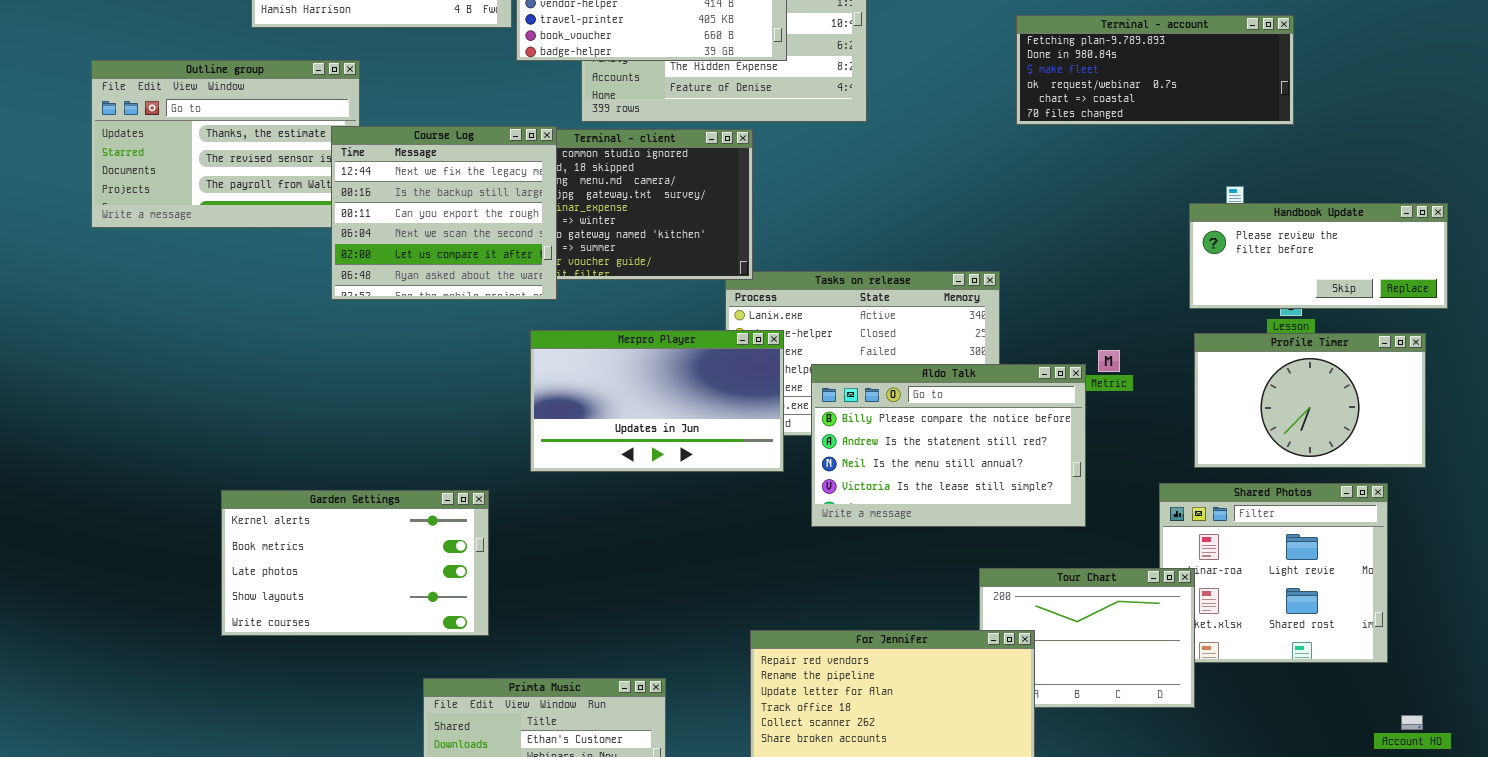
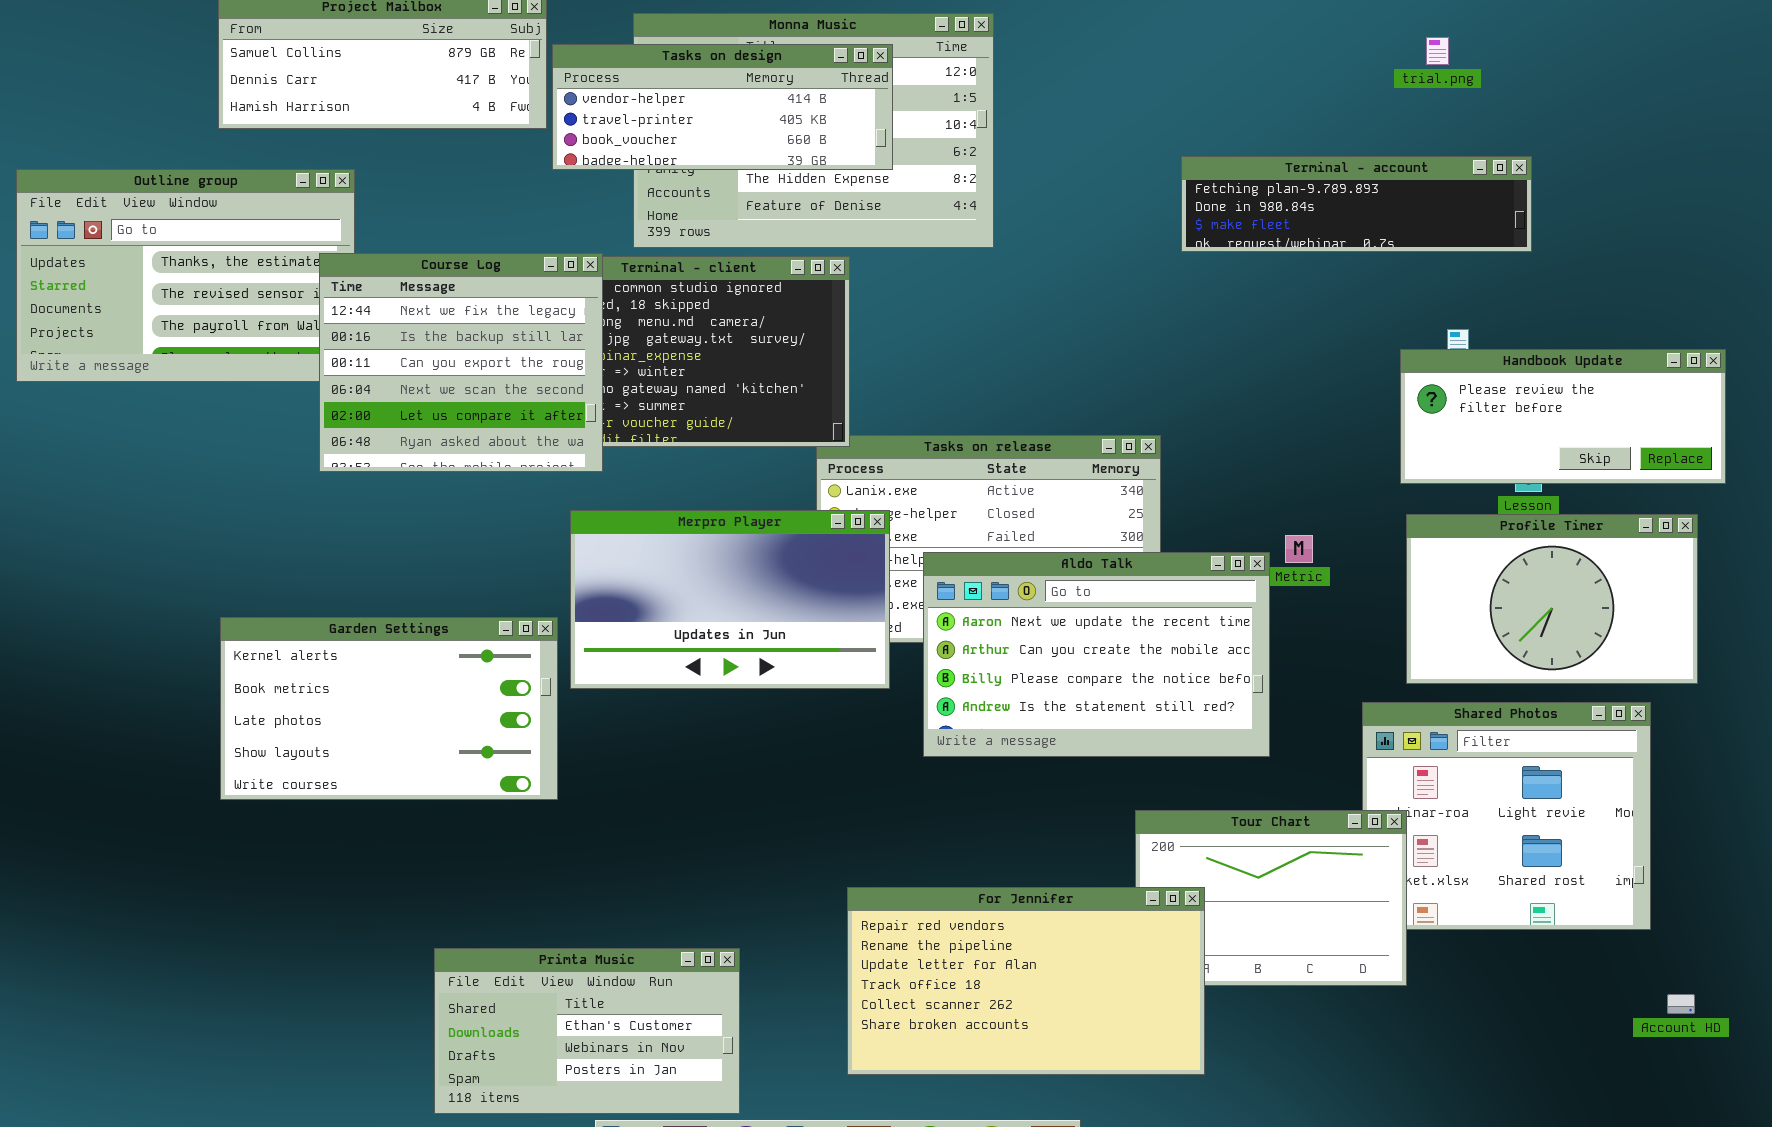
Terminal - account: [1016,15,1294,125] -> [1181,156,1532,252], resized
Aldo Talk: [811,364,1086,527] -> [923,552,1270,757], scrolled up 2 rows
Garden Settings: [221,490,489,636] -> [220,617,558,800], moved

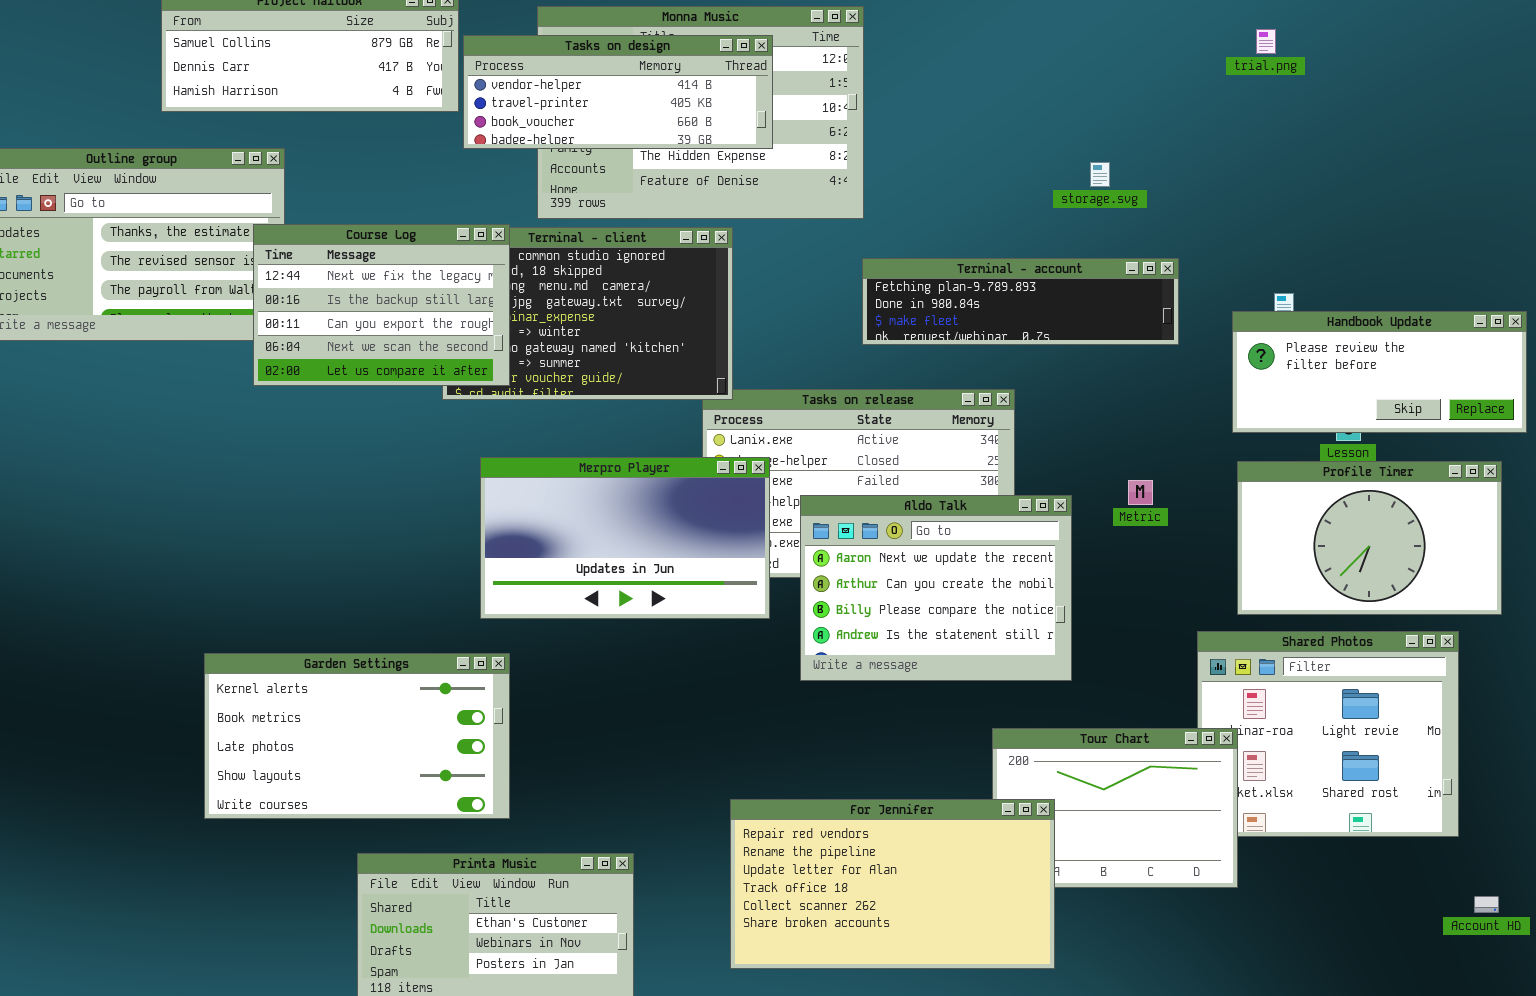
Terminal - account: [1181,156,1532,252] -> [862,258,1179,345], moved
Course Log: [319,253,603,472] -> [253,224,510,386], resized
Aldo Talk: [923,552,1270,757] -> [800,495,1072,681], resized
Garden Settings: [220,617,558,800] -> [204,653,510,819], moved

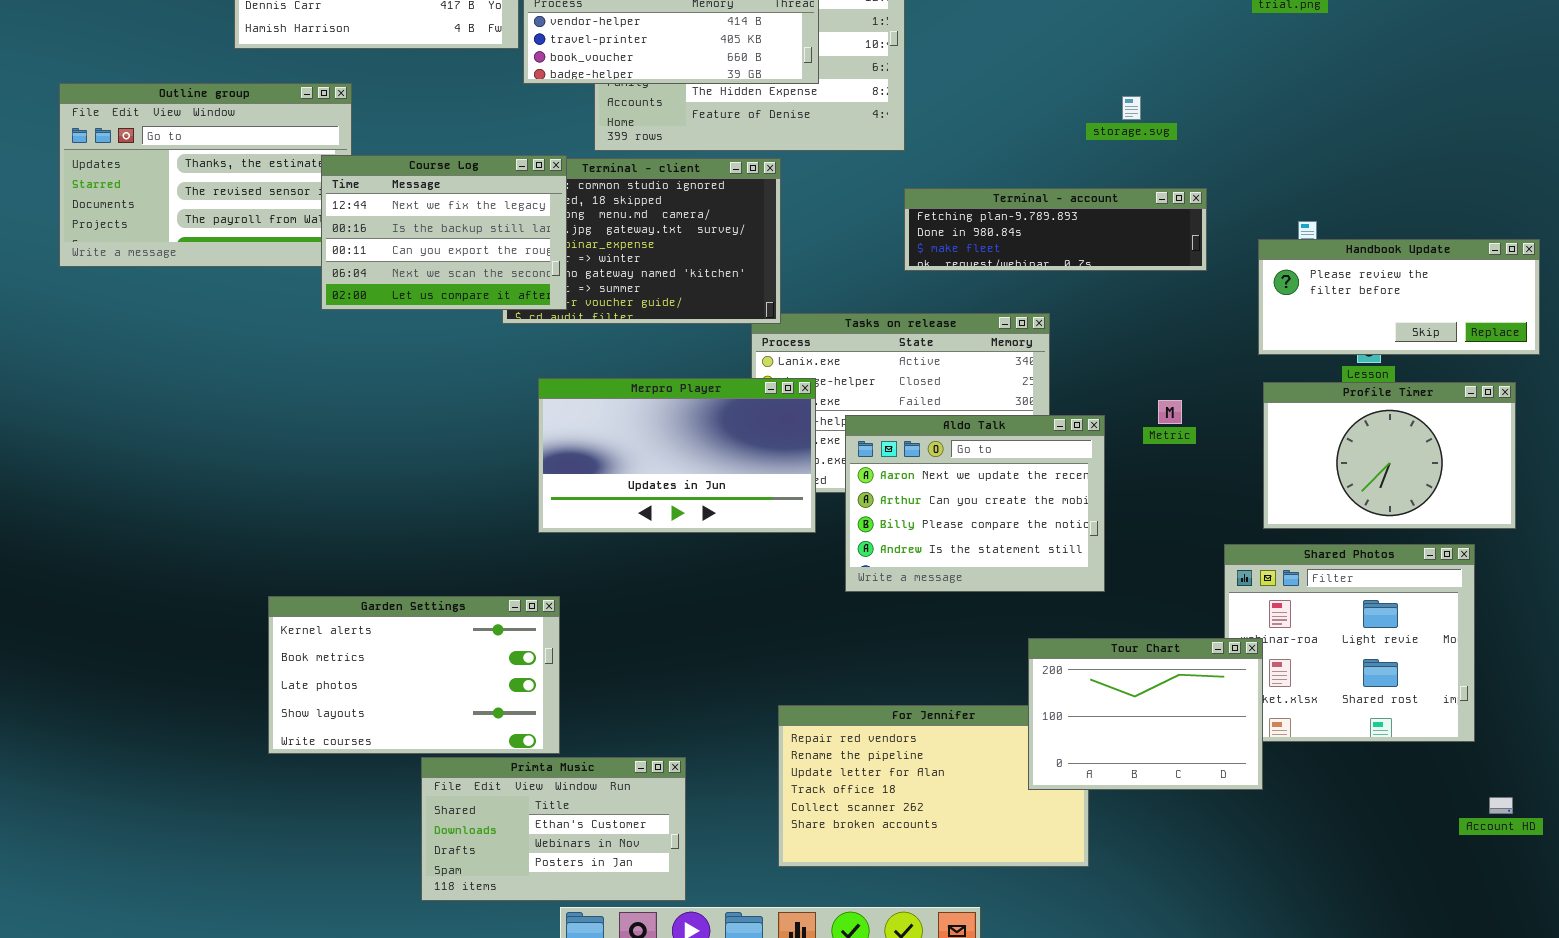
Garden Settings: [204,653,510,819] -> [268,596,560,754], moved
Tour Chart: [992,728,1238,888] -> [1028,638,1263,790], raised

